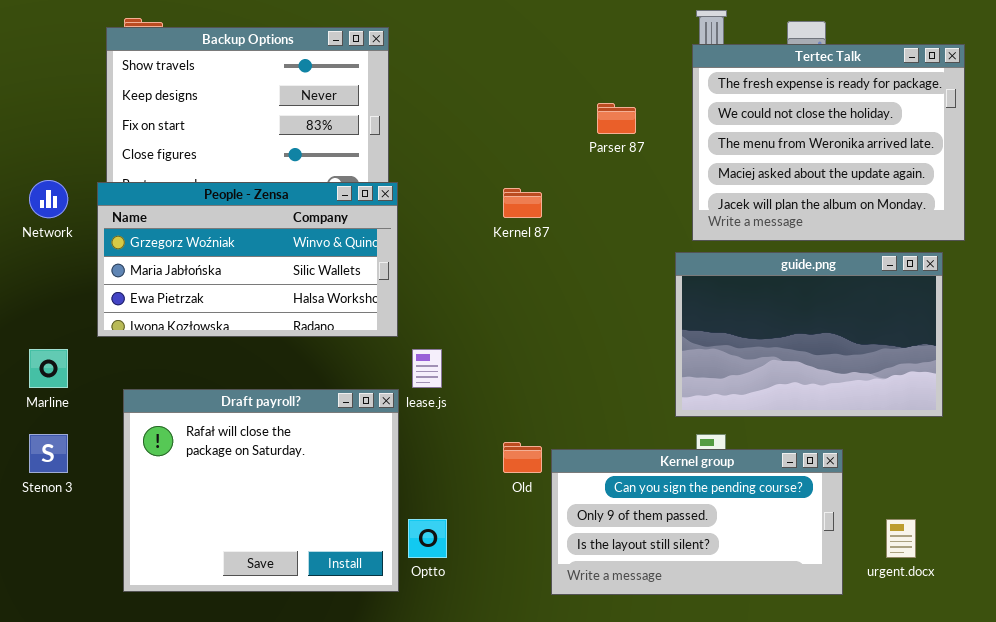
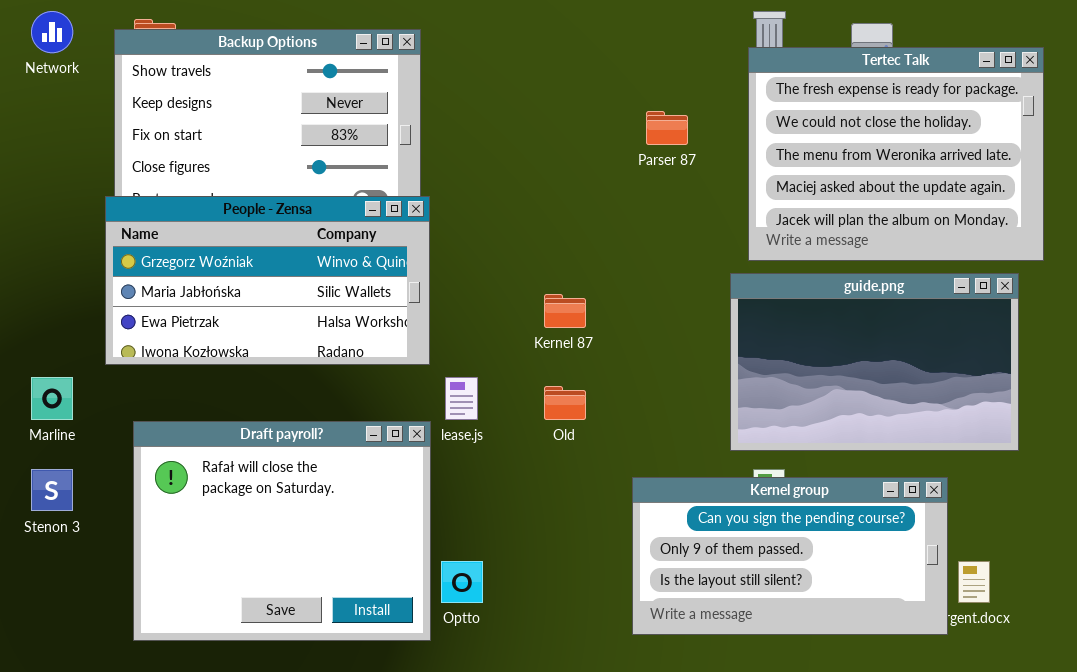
Network: [29,180,68,218] -> [31,11,73,53], moved
Kernel 87: [503,188,542,218] -> [544,294,586,328], moved
Old: [503,442,542,473] -> [544,386,586,420], moved
Kernel group: [551,449,843,595] -> [632,477,948,635], moved

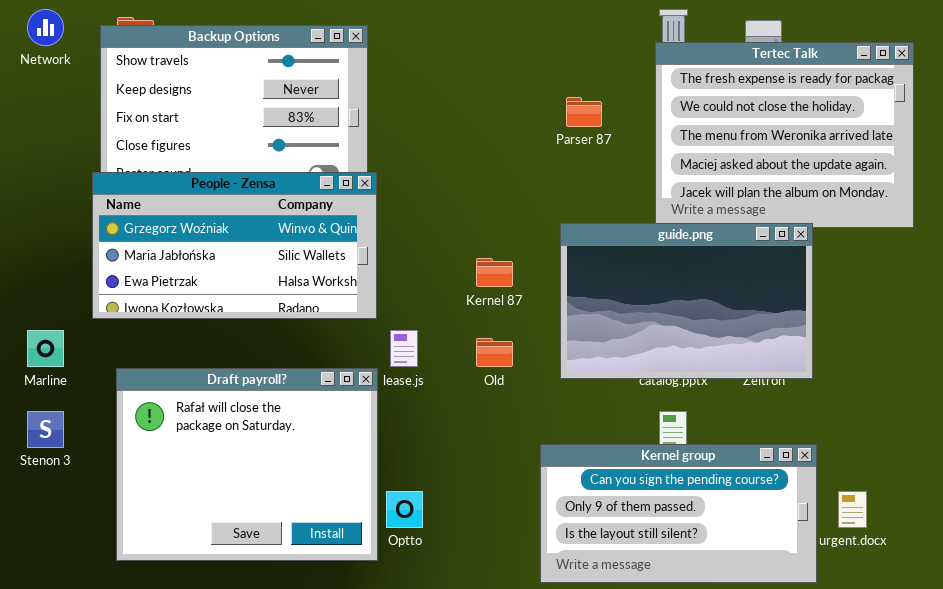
guide.png: [730,273,1019,451] -> [560,223,813,379], moved
Kernel group: [632,477,948,635] -> [540,444,817,583], moved

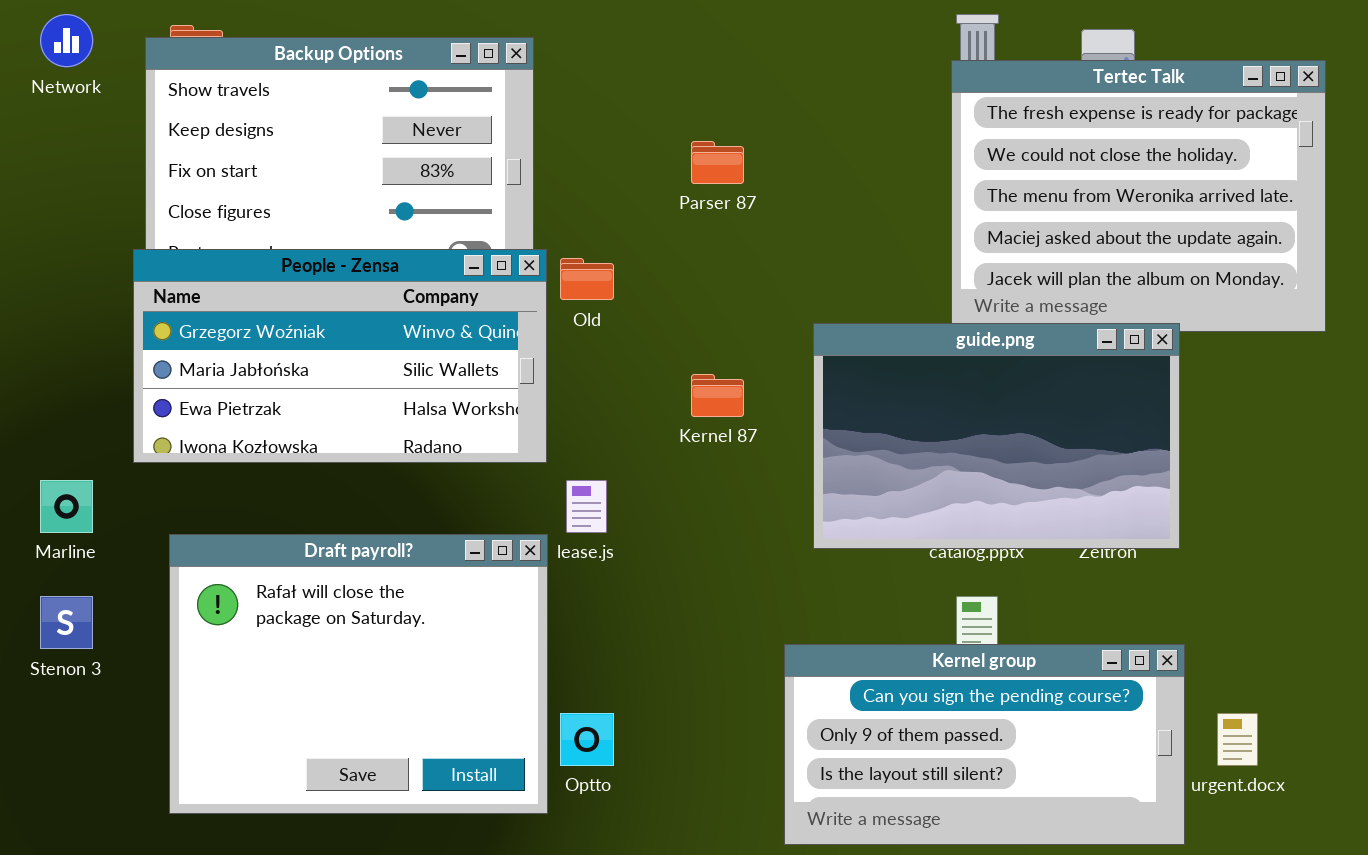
Parser 87: [566,97,602,127] -> [691,141,744,184], moved
Old: [476,338,513,367] -> [560,258,614,300], moved

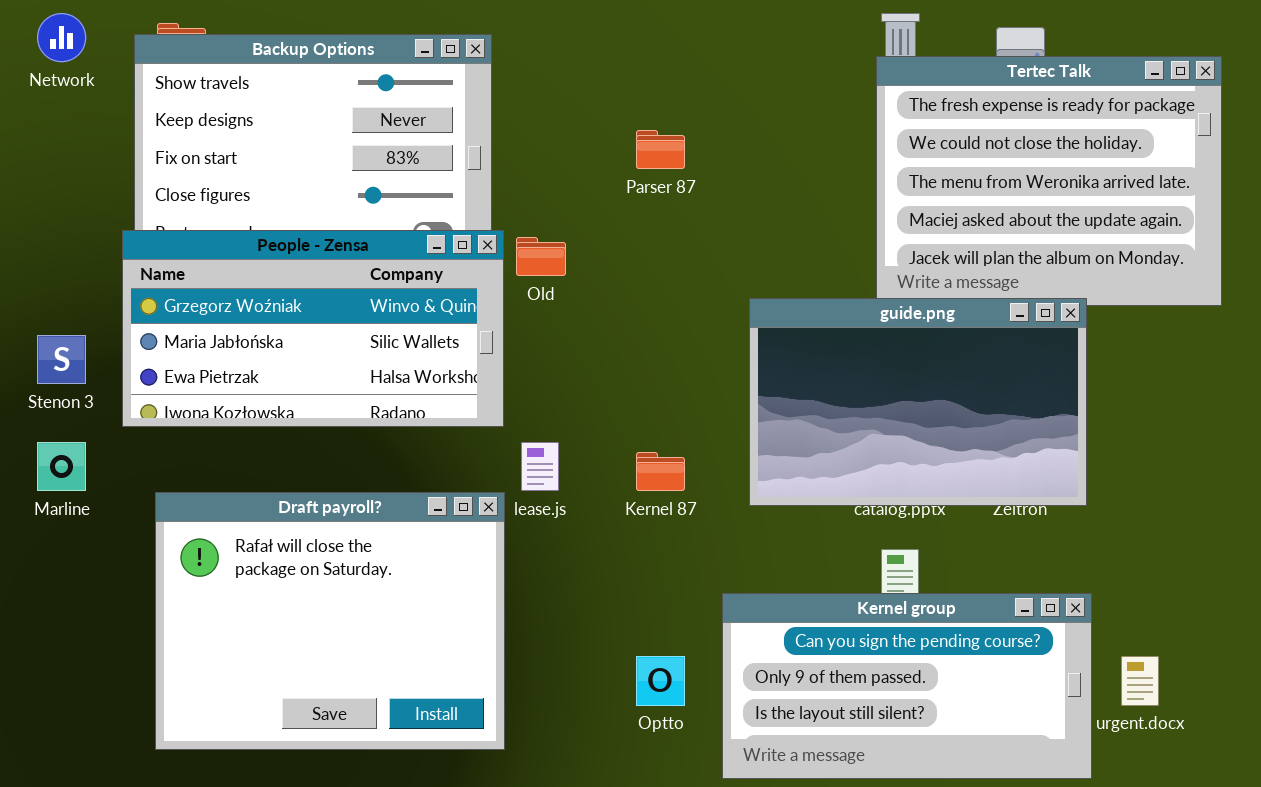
Kernel 87: [691,374,744,417] -> [636,452,685,491], moved
Stenon 3: [40,596,93,649] -> [37,335,86,384], moved
Optto: [560,713,614,766] -> [636,656,685,706], moved

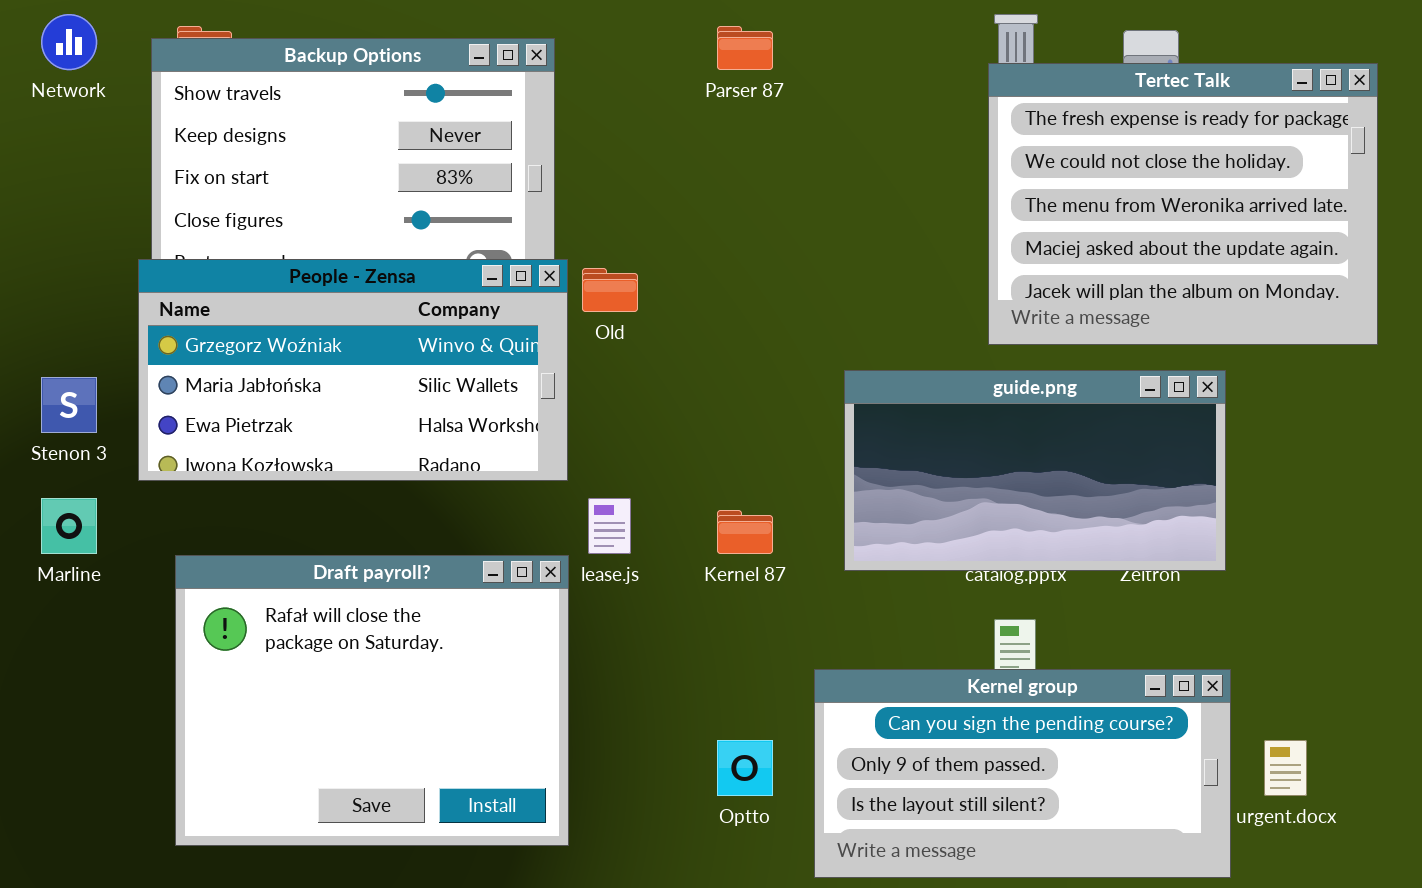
Parser 87: [636,130,685,169] -> [717,26,773,70], moved
guide.png: [749,298,1087,506] -> [844,370,1226,571], resized

